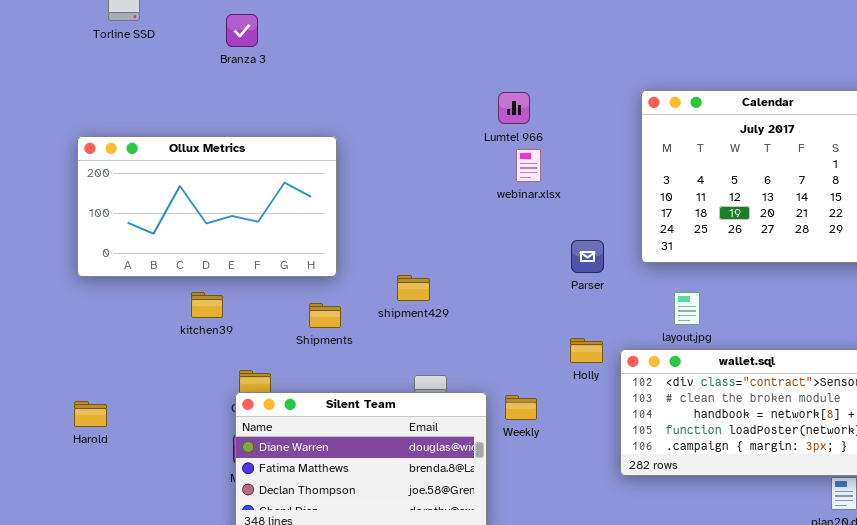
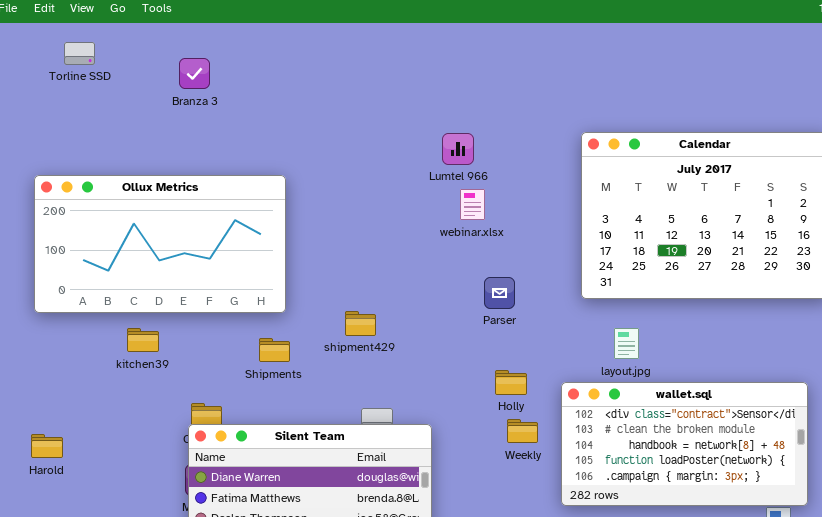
Parser: [571,240,604,273] -> [484,277,515,309], moved
kitchen39: [191,292,223,318] -> [127,328,159,352], moved
Holly: [570,338,603,363] -> [495,370,527,395], moved
Weekly: [505,395,537,420] -> [507,419,538,443], moved

